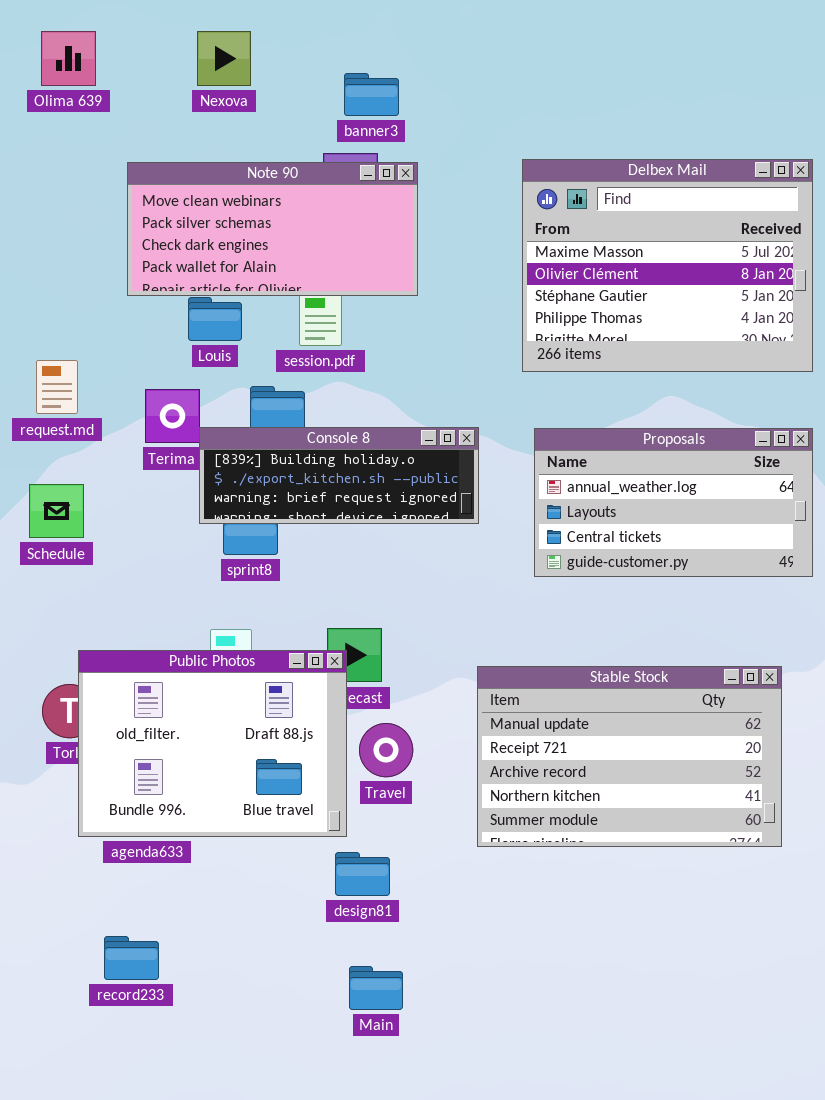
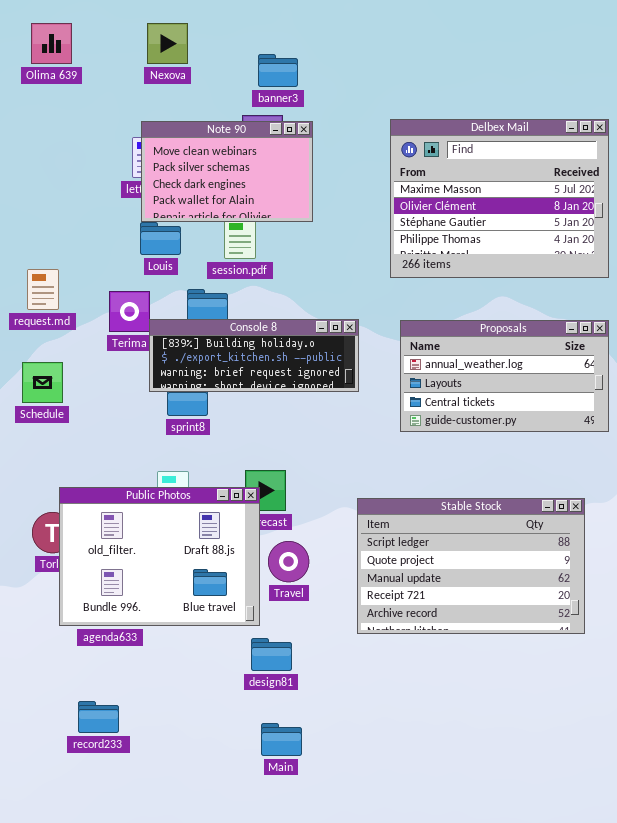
Note 90: [127,162,418,296] -> [141,121,313,222], resized
Stable Stock: [477,666,782,847] -> [357,498,585,634], scrolled up 2 rows

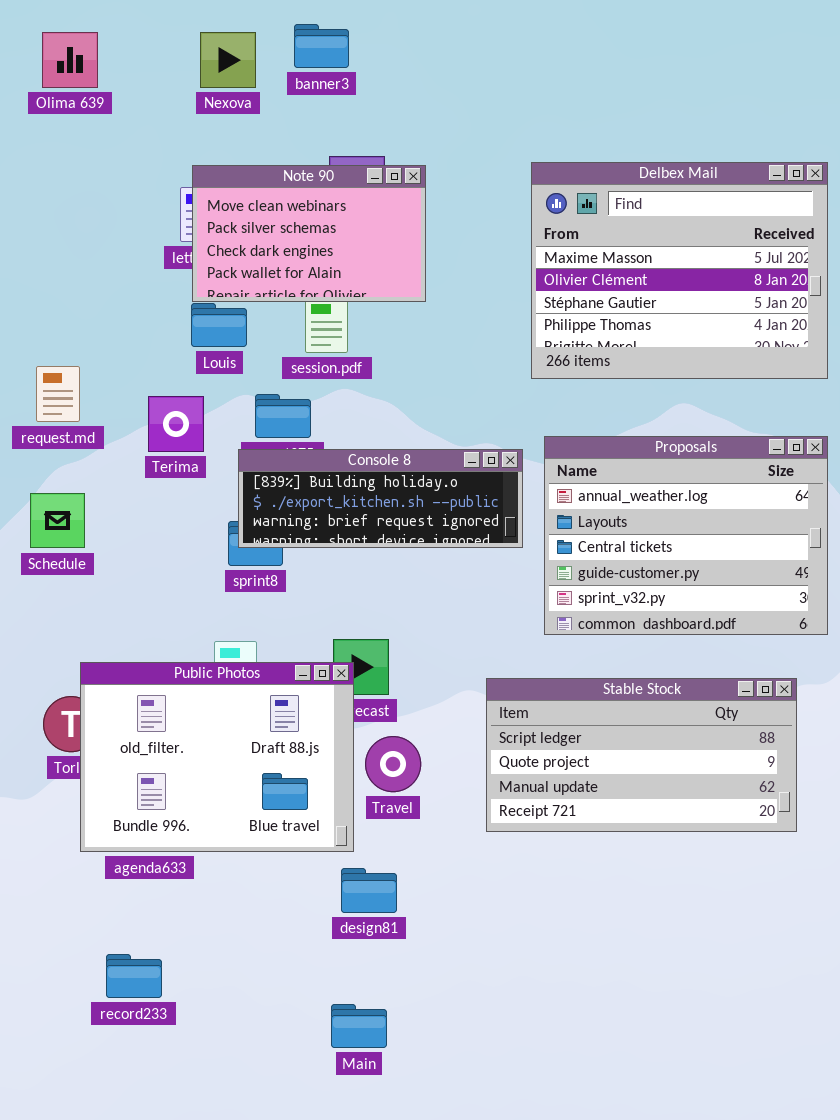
banner3: [258,54,298,87] -> [294,24,349,68], moved
Console 8: [149,319,359,392] -> [238,449,523,548], moved
Proposals: [400,320,609,432] -> [544,436,828,635], resized
Stable Stock: [357,498,585,634] -> [486,678,797,832], resized
Main: [261,723,302,756] -> [331,1004,387,1048], moved

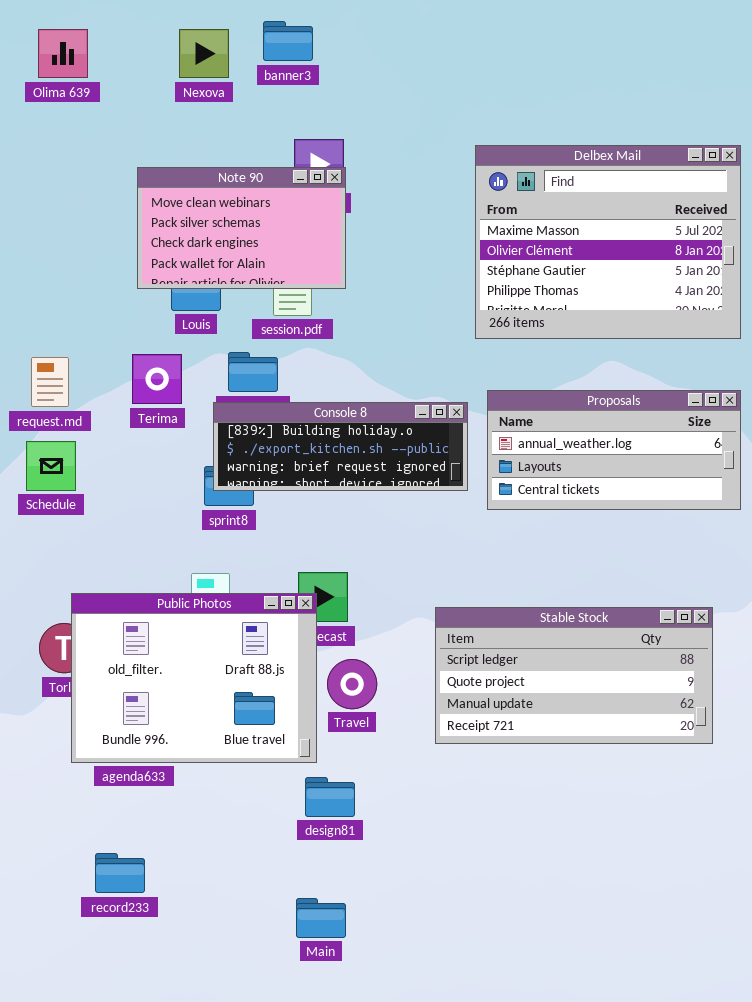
Note 90: [192,165,426,302] -> [137,167,346,289], moved
request.md: [36,366,80,422] -> [31,357,69,407], moved
Proposals: [544,436,828,635] -> [487,390,741,510], resized

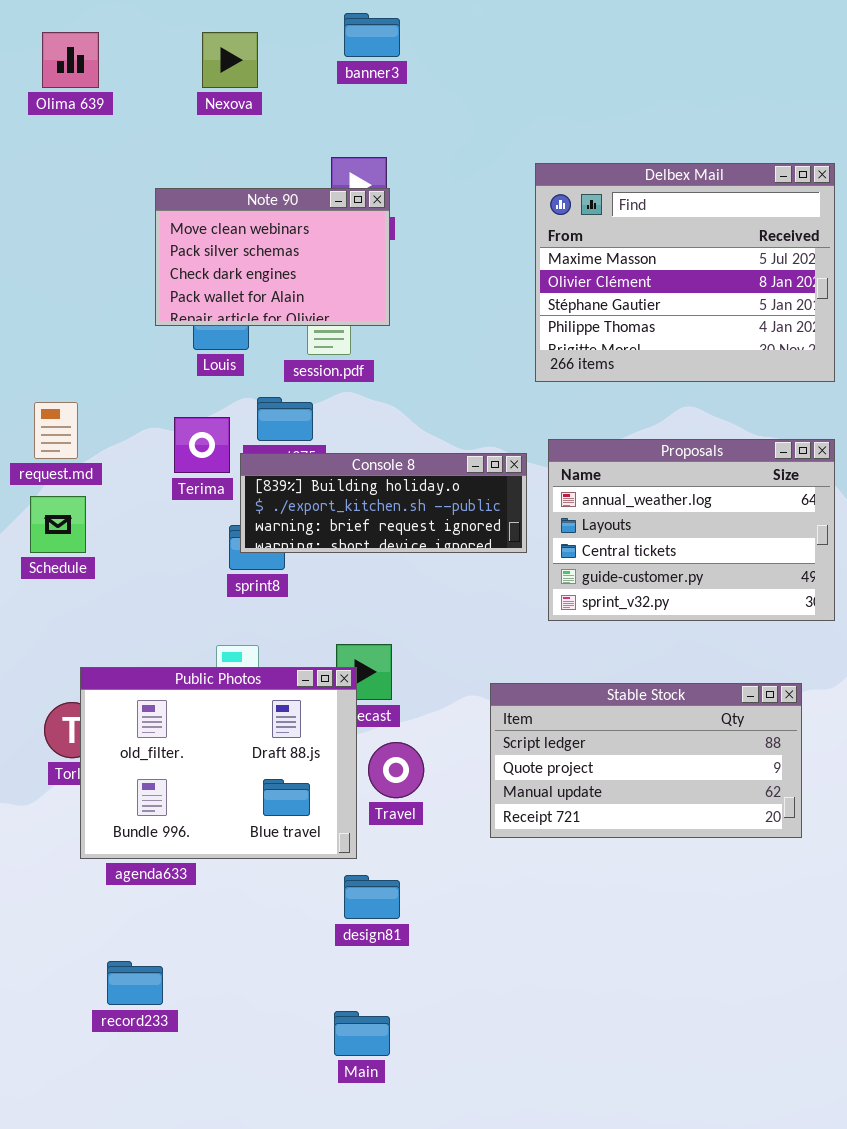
banner3: [263,21,313,61] -> [344,13,400,57], moved
Terima: [132,354,182,404] -> [174,417,230,473], moved
Proposals: [487,390,741,510] -> [548,439,835,621], resized

